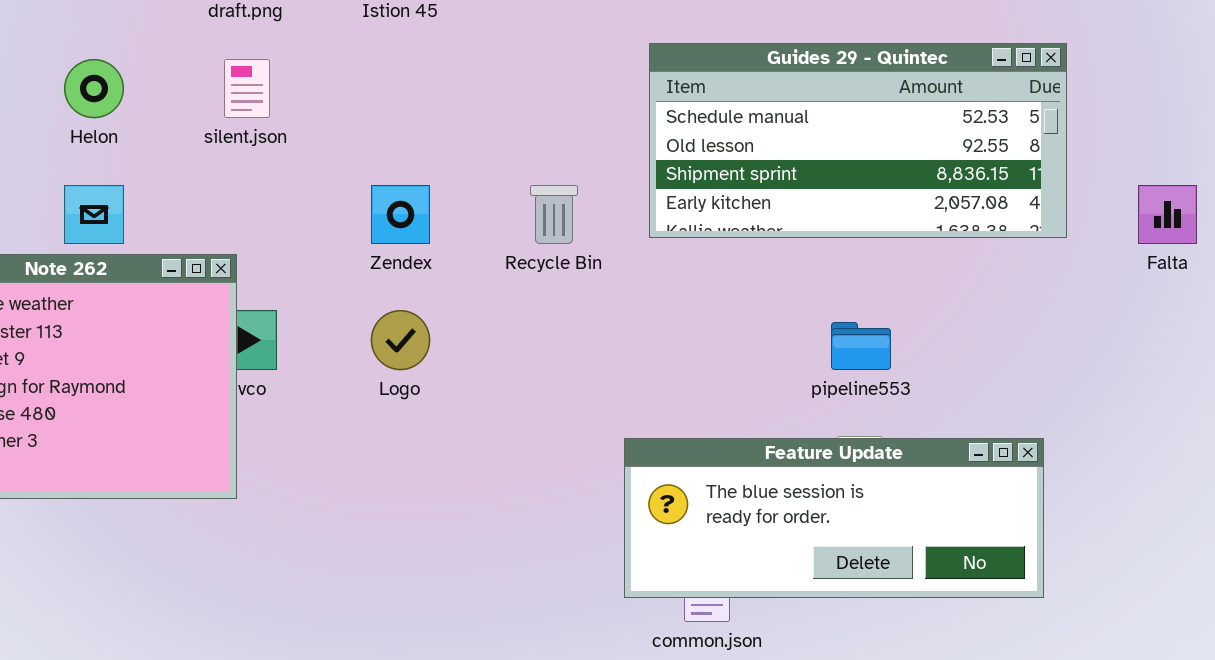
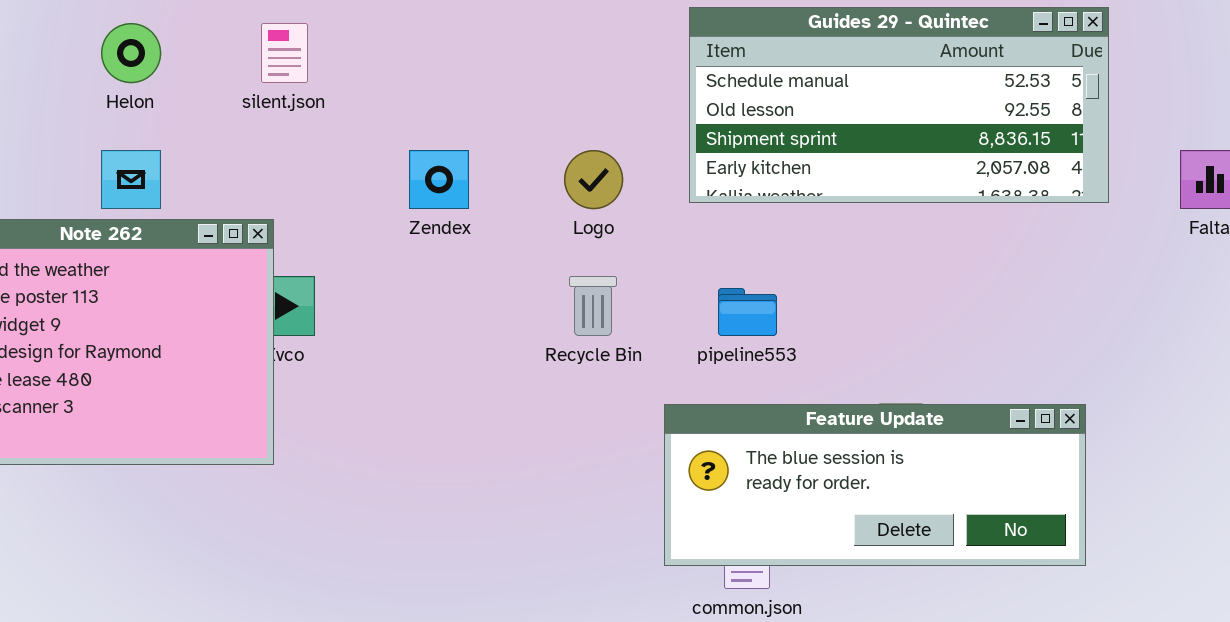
Recycle Bin: [530,185,578,244] -> [569,276,617,336], moved
Logo: [371,310,430,370] -> [564,150,623,209], moved
pipeline553: [831,322,891,370] -> [718,288,777,336], moved

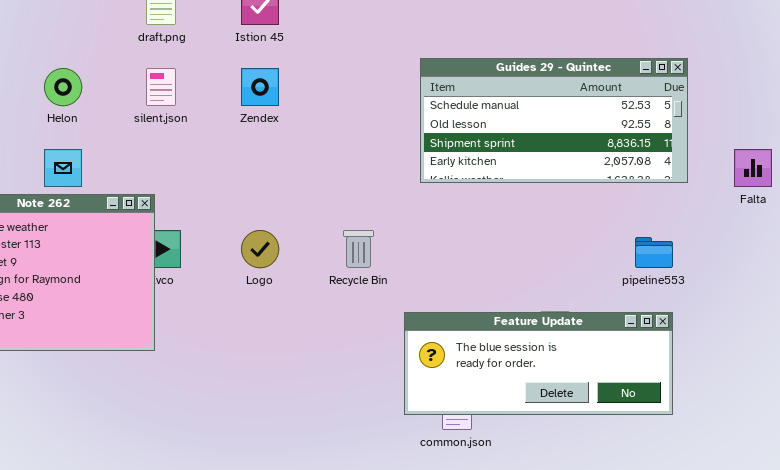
Zendex: [409,150,469,209] -> [241,68,279,106], moved
Logo: [564,150,623,209] -> [241,230,279,268], moved
pipeline553: [718,288,777,336] -> [635,237,673,268], moved

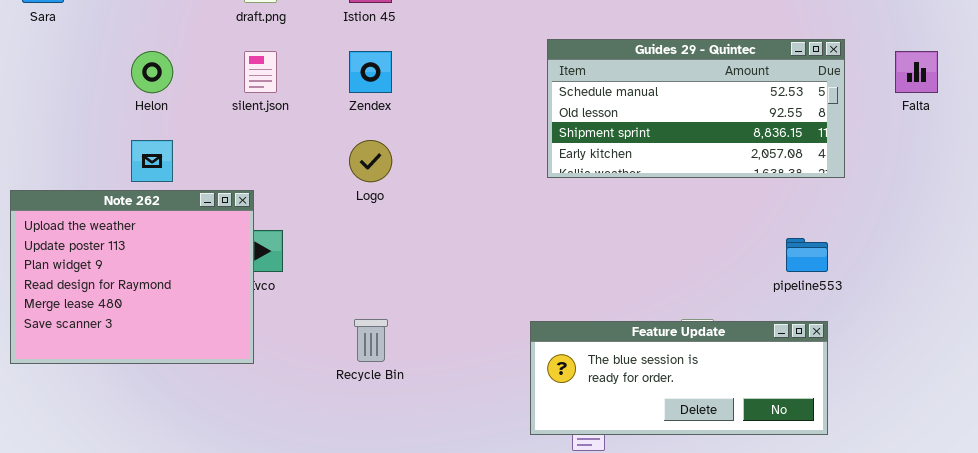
Falta: [734,149,772,187] -> [895,51,938,93], moved
Logo: [241,230,279,268] -> [349,140,392,182], moved
Recycle Bin: [343,230,374,268] -> [354,319,388,362], moved

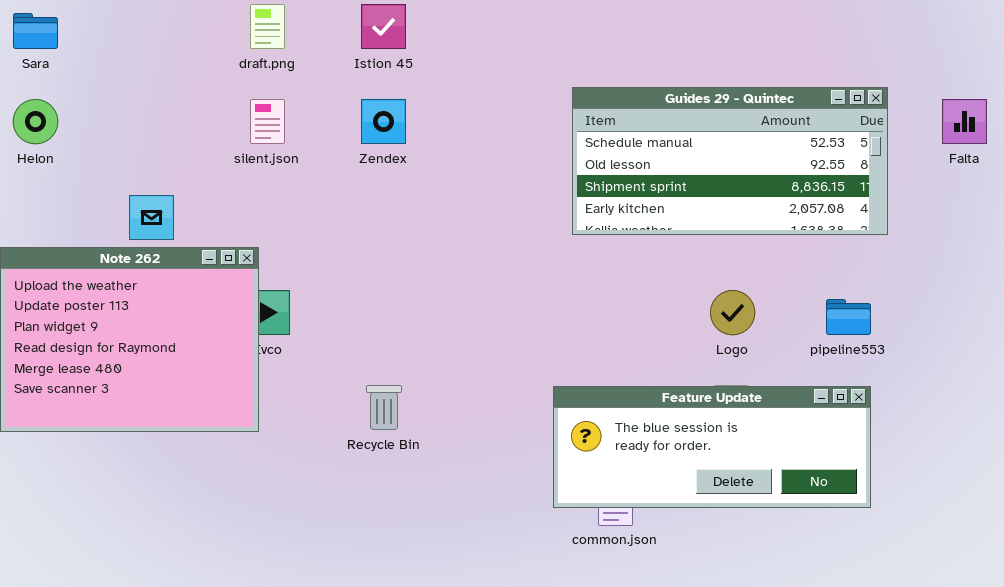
Helon: [131,51,173,93] -> [13,99,58,144], moved
Logo: [349,140,392,182] -> [710,290,755,335], moved

